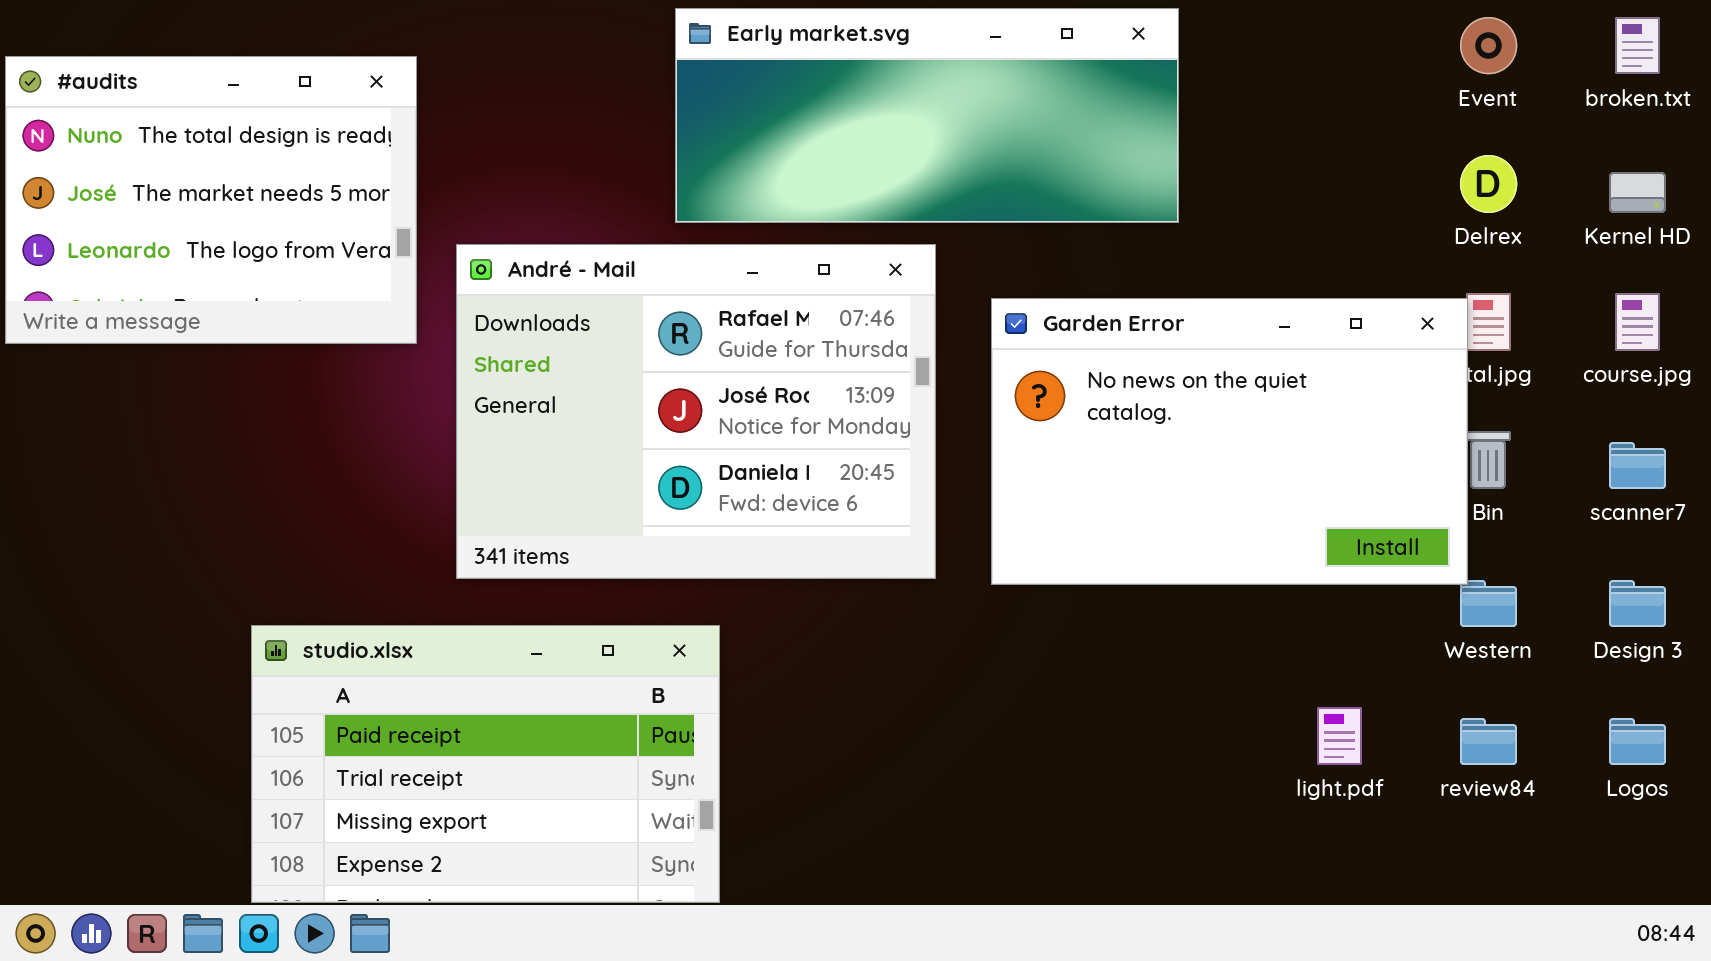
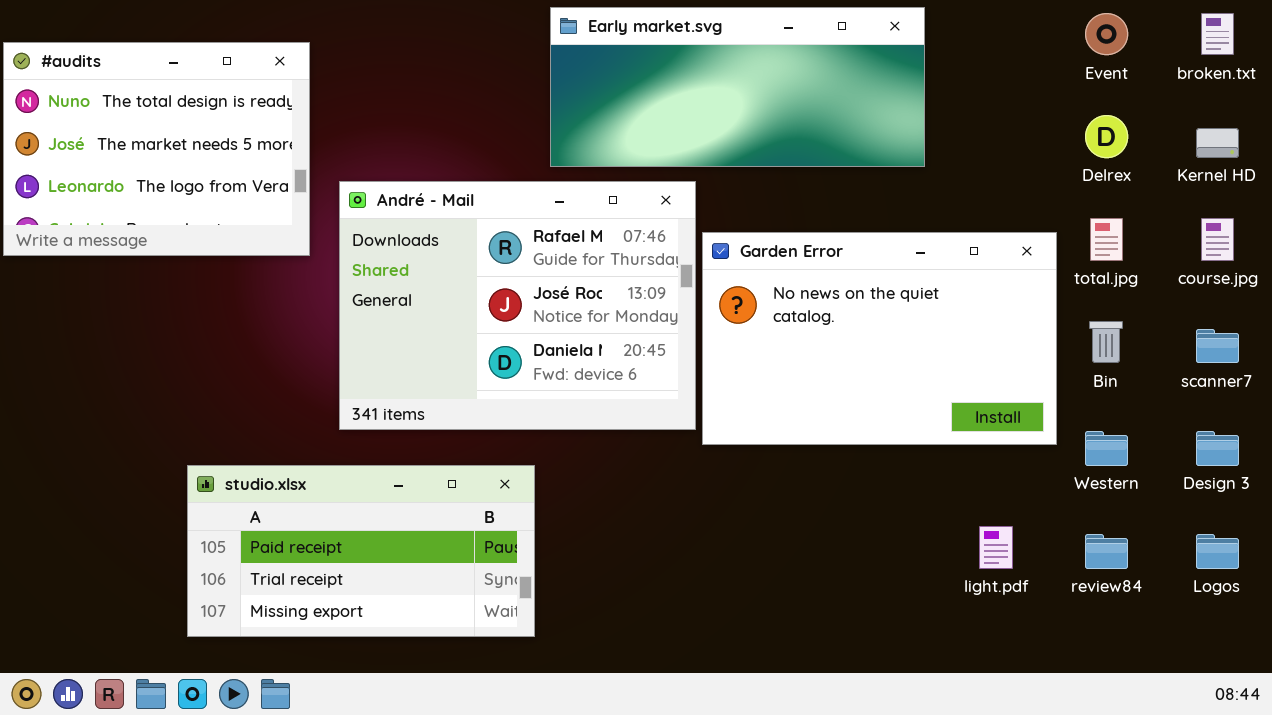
Early market.svg: [675,8,1179,223] -> [550,7,925,167], moved
Garden Error: [991,298,1468,585] -> [702,232,1057,445], moved
studio.xlsx: [251,625,720,903] -> [187,465,535,637], resized

